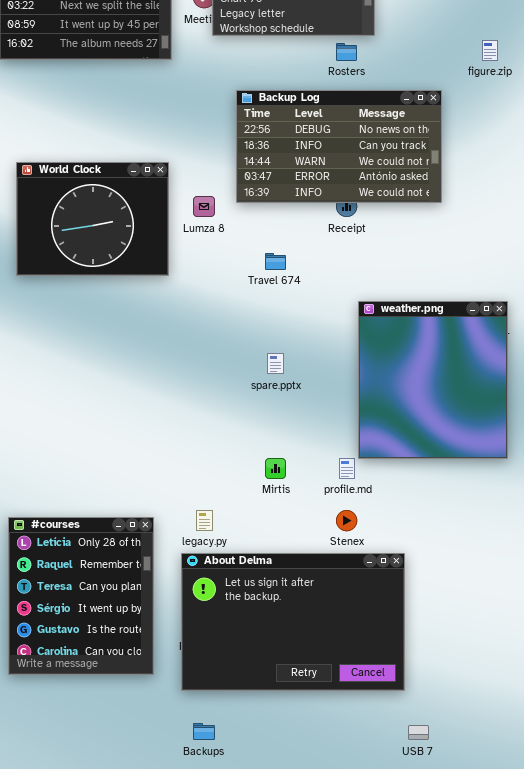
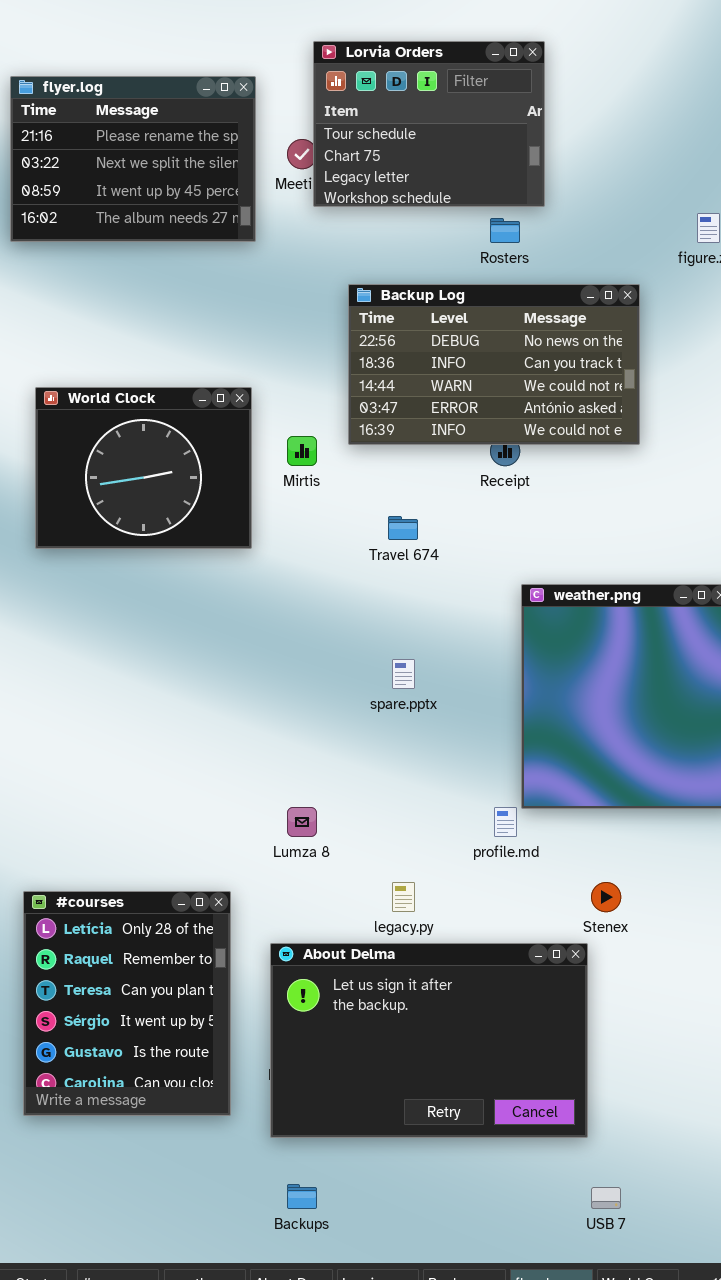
Lumza 8: [193,196,215,217] -> [287,807,317,837], moved
Mirtis: [265,458,286,479] -> [287,436,317,466], moved
legacy.py: [196,510,213,531] -> [392,882,415,912], moved
Stenex: [336,510,357,531] -> [591,882,621,912], moved

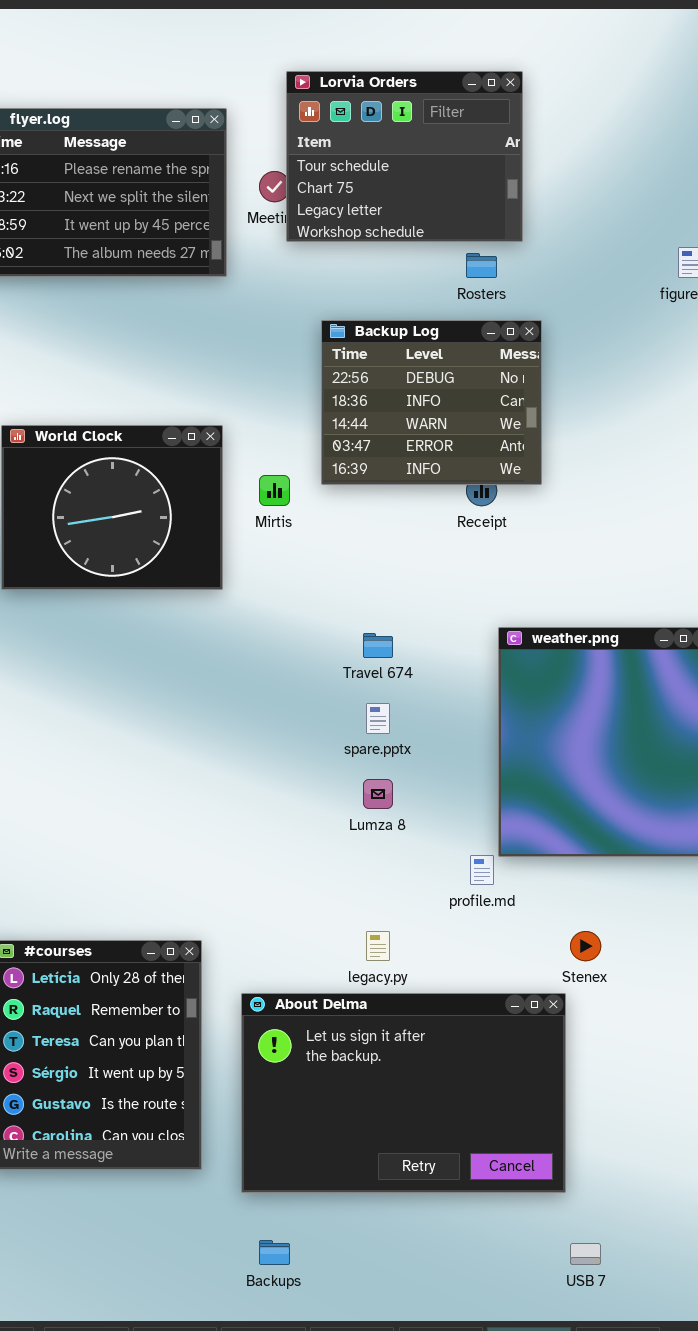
Backup Log: [348,284,640,445] -> [321,320,542,485], resized
Travel 674: [388,516,418,540] -> [363,633,393,658], moved
Lumza 8: [287,807,317,837] -> [363,779,393,809], moved

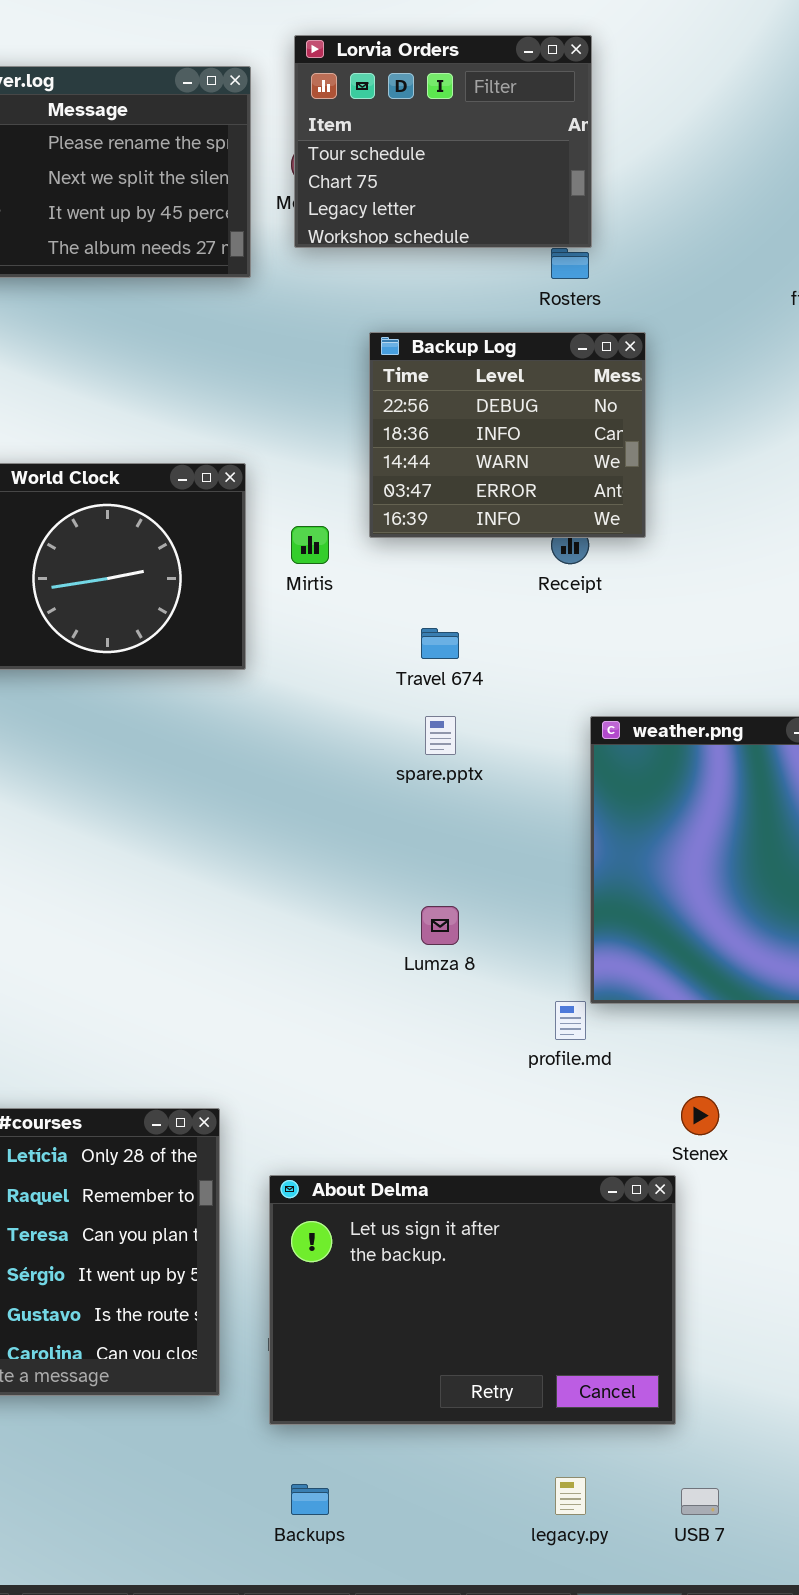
Lorvia Orders: [286,71,523,242] -> [294,35,592,248], moved
Travel 674: [363,633,393,658] -> [421,628,459,659], moved
spare.pptx: [366,703,390,734] -> [425,716,456,755], moved
legacy.py: [366,931,390,961] -> [555,1477,586,1515], moved

